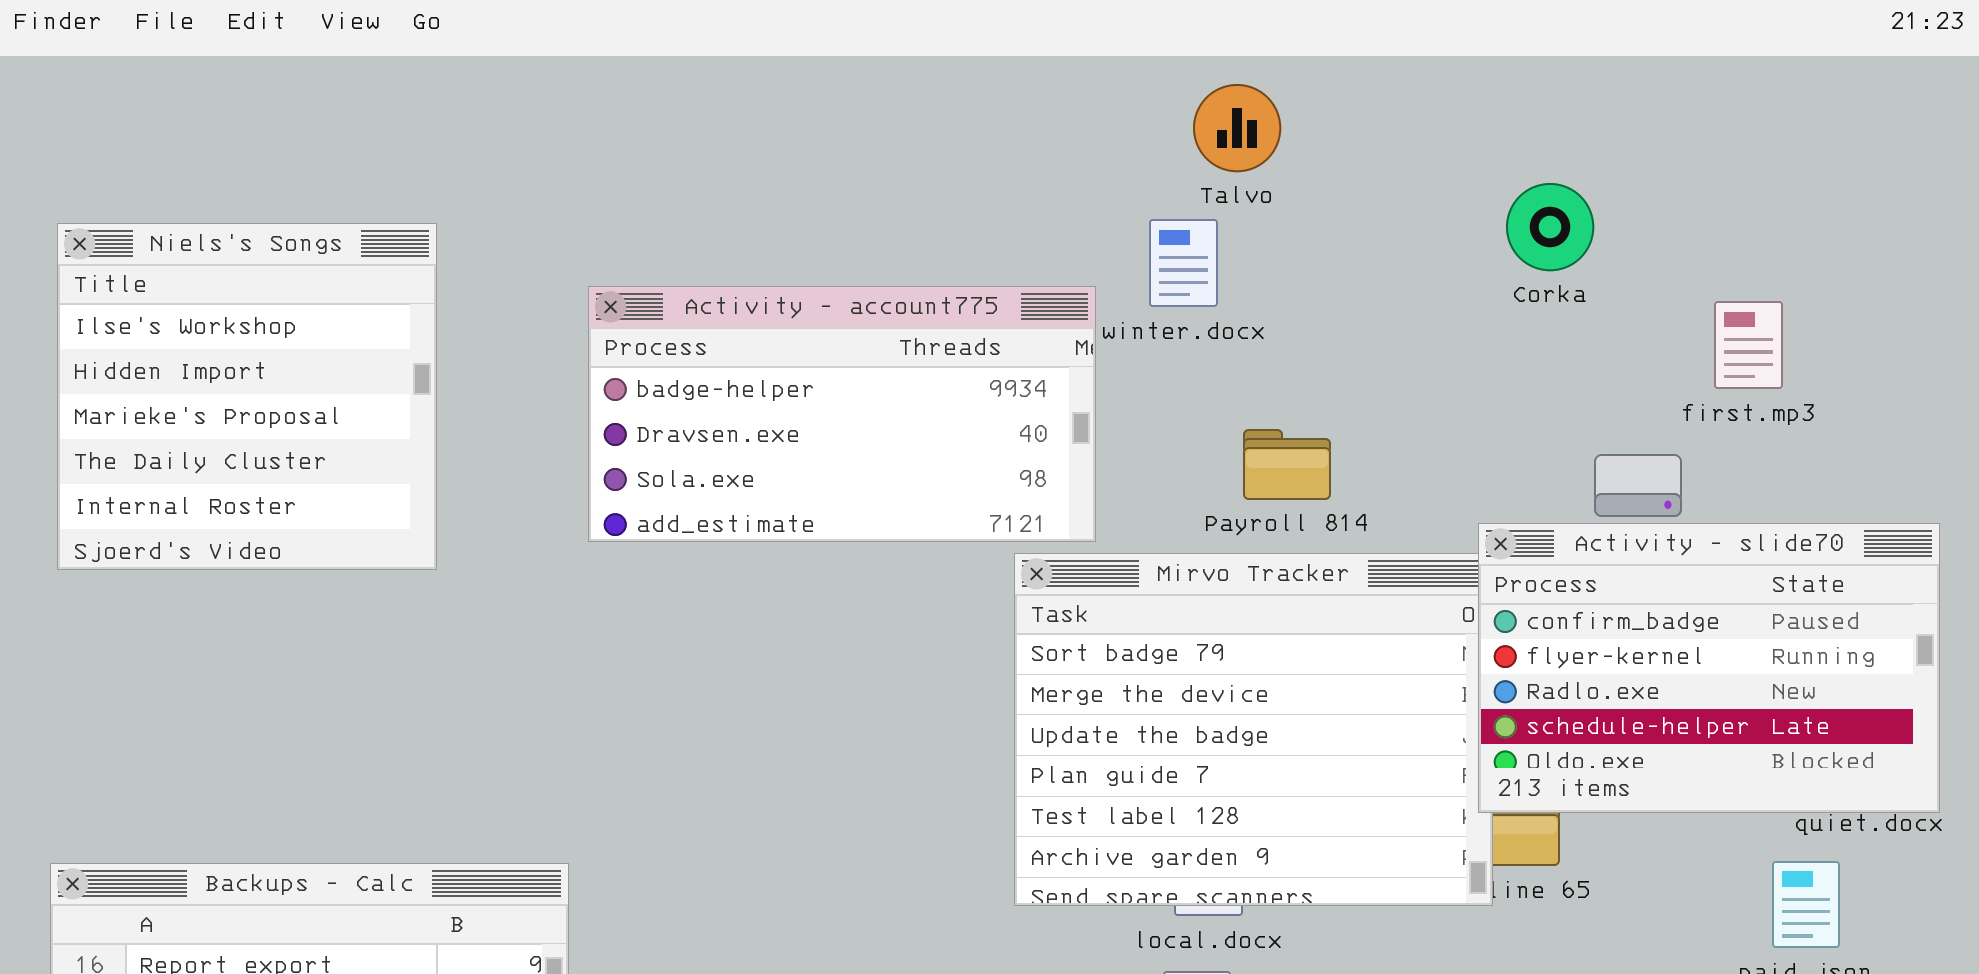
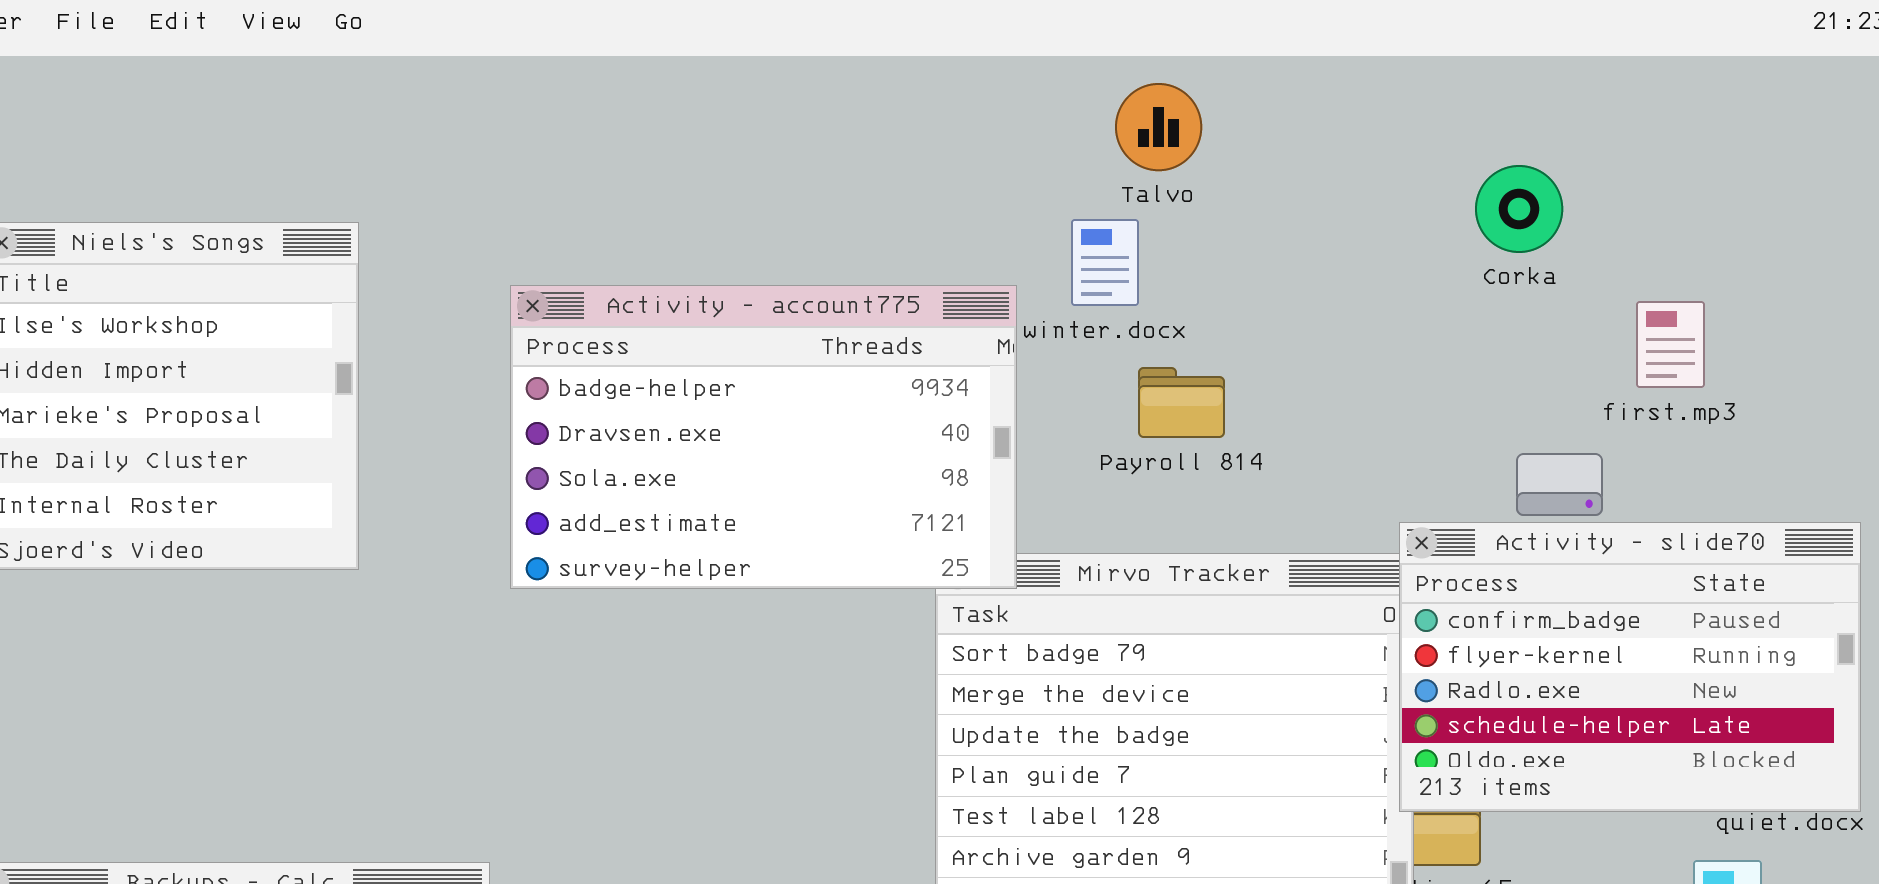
Corka: [1506,183,1594,271] -> [1475,165,1563,253], moved
Activity - account775: [588,286,1096,542] -> [510,285,1017,589], resized
Payroll 814: [1243,429,1331,500] -> [1138,367,1225,438], moved

